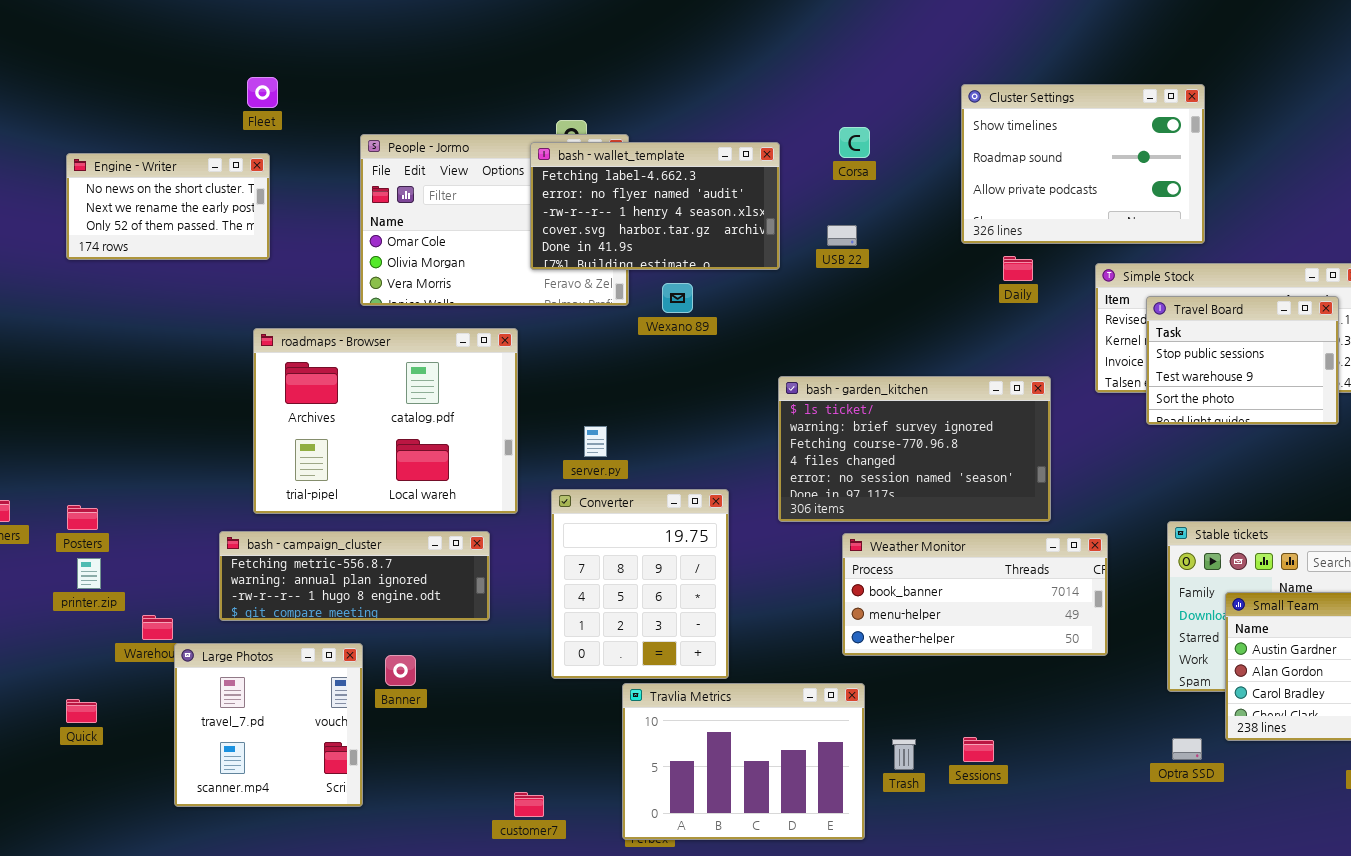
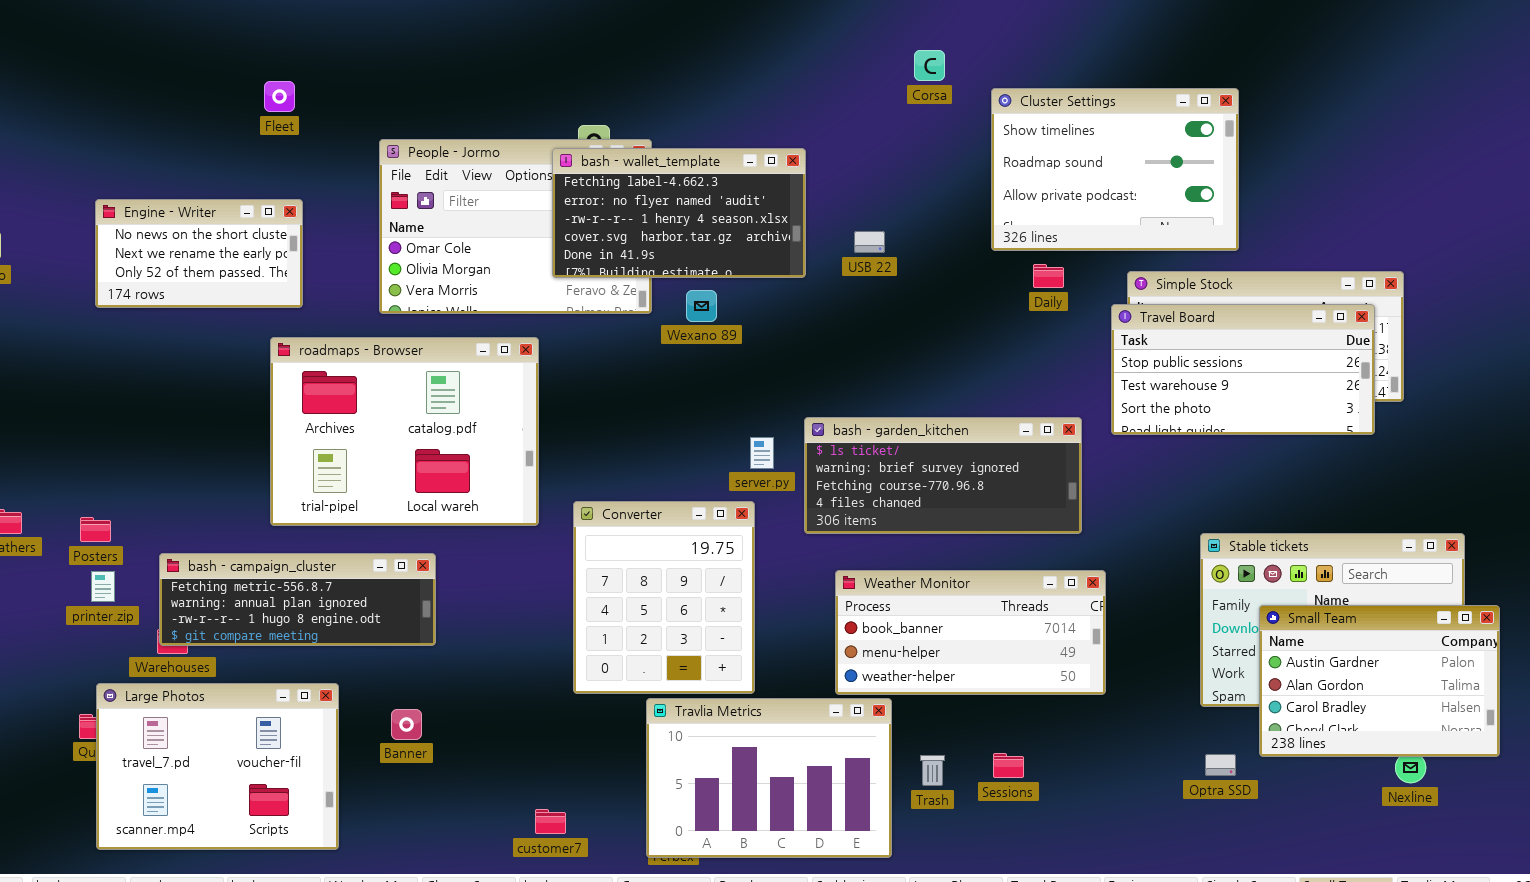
Corsa: [839,127,870,158] -> [914,50,945,81], moved
Engine - Writer: [66,153,270,260] -> [95,199,303,308], moved
Travel Board: [1146,296,1339,425] -> [1111,304,1375,435], resized
bash - garden_kitchen: [778,376,1051,522] -> [804,417,1082,534], resized
server.py: [584,426,607,457] -> [750,437,774,469], moved
bash - campaign_cluster: [219,531,490,621] -> [159,553,436,646], moved
Weather Monitor: [842,533,1108,656] -> [835,570,1106,695], moved
Large Photos: [174,643,363,807] -> [96,683,339,850], moved, resized
Banner: [385,655,416,686] -> [391,709,422,740], moved

